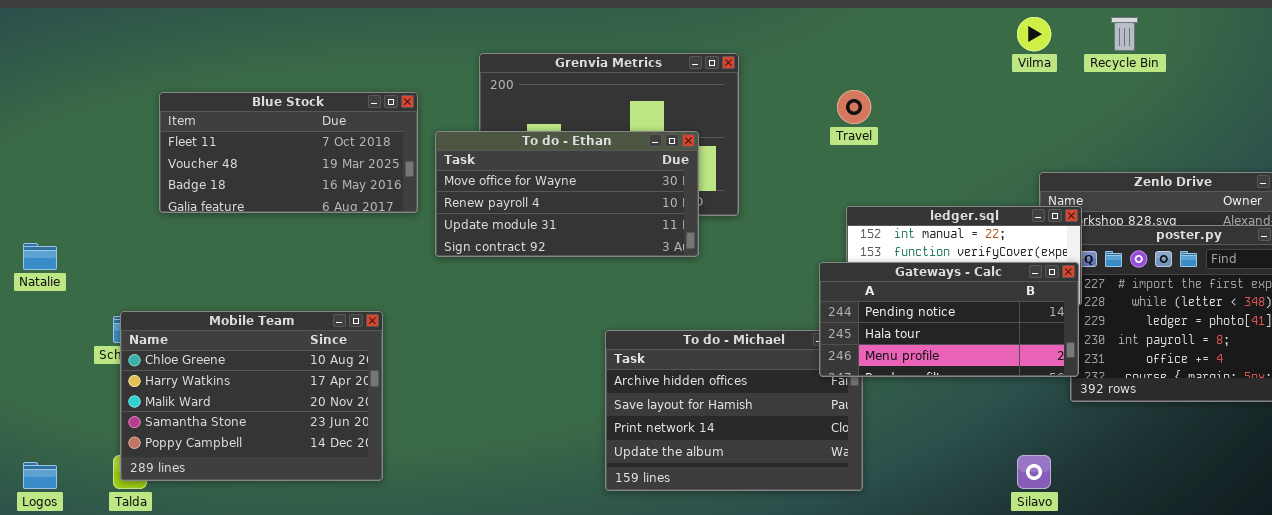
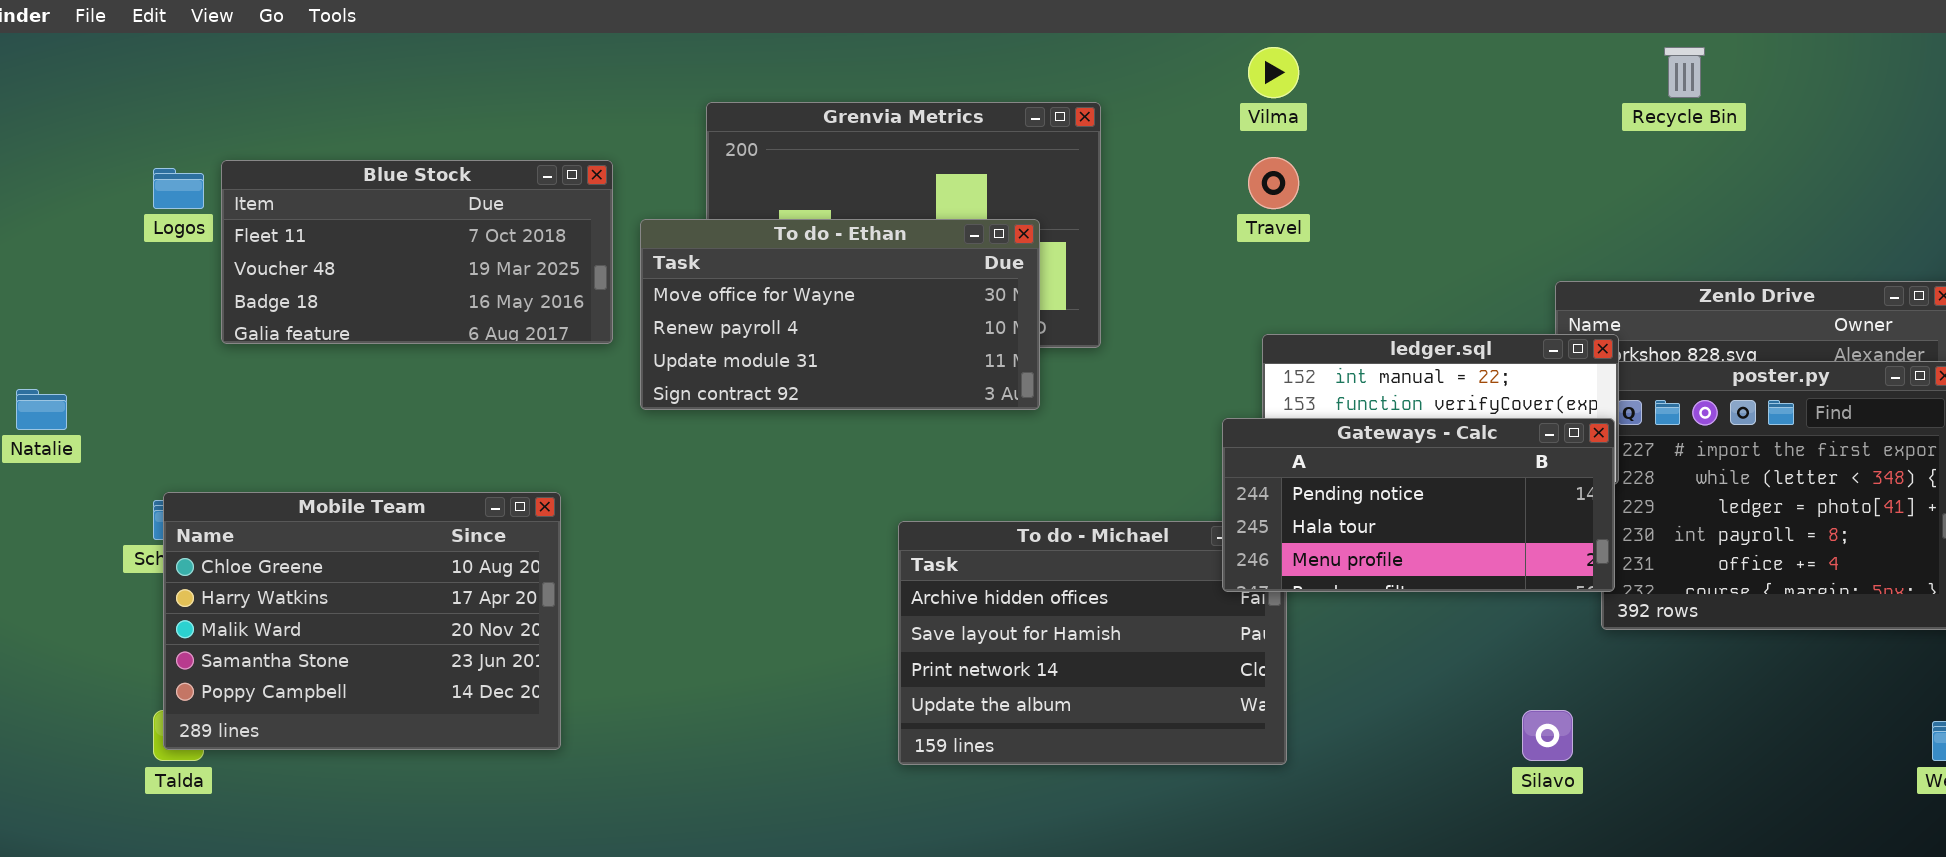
Vilma: [1017,17,1051,51] -> [1248,47,1299,98], moved
Logos: [23,462,57,489] -> [153,168,204,209], moved

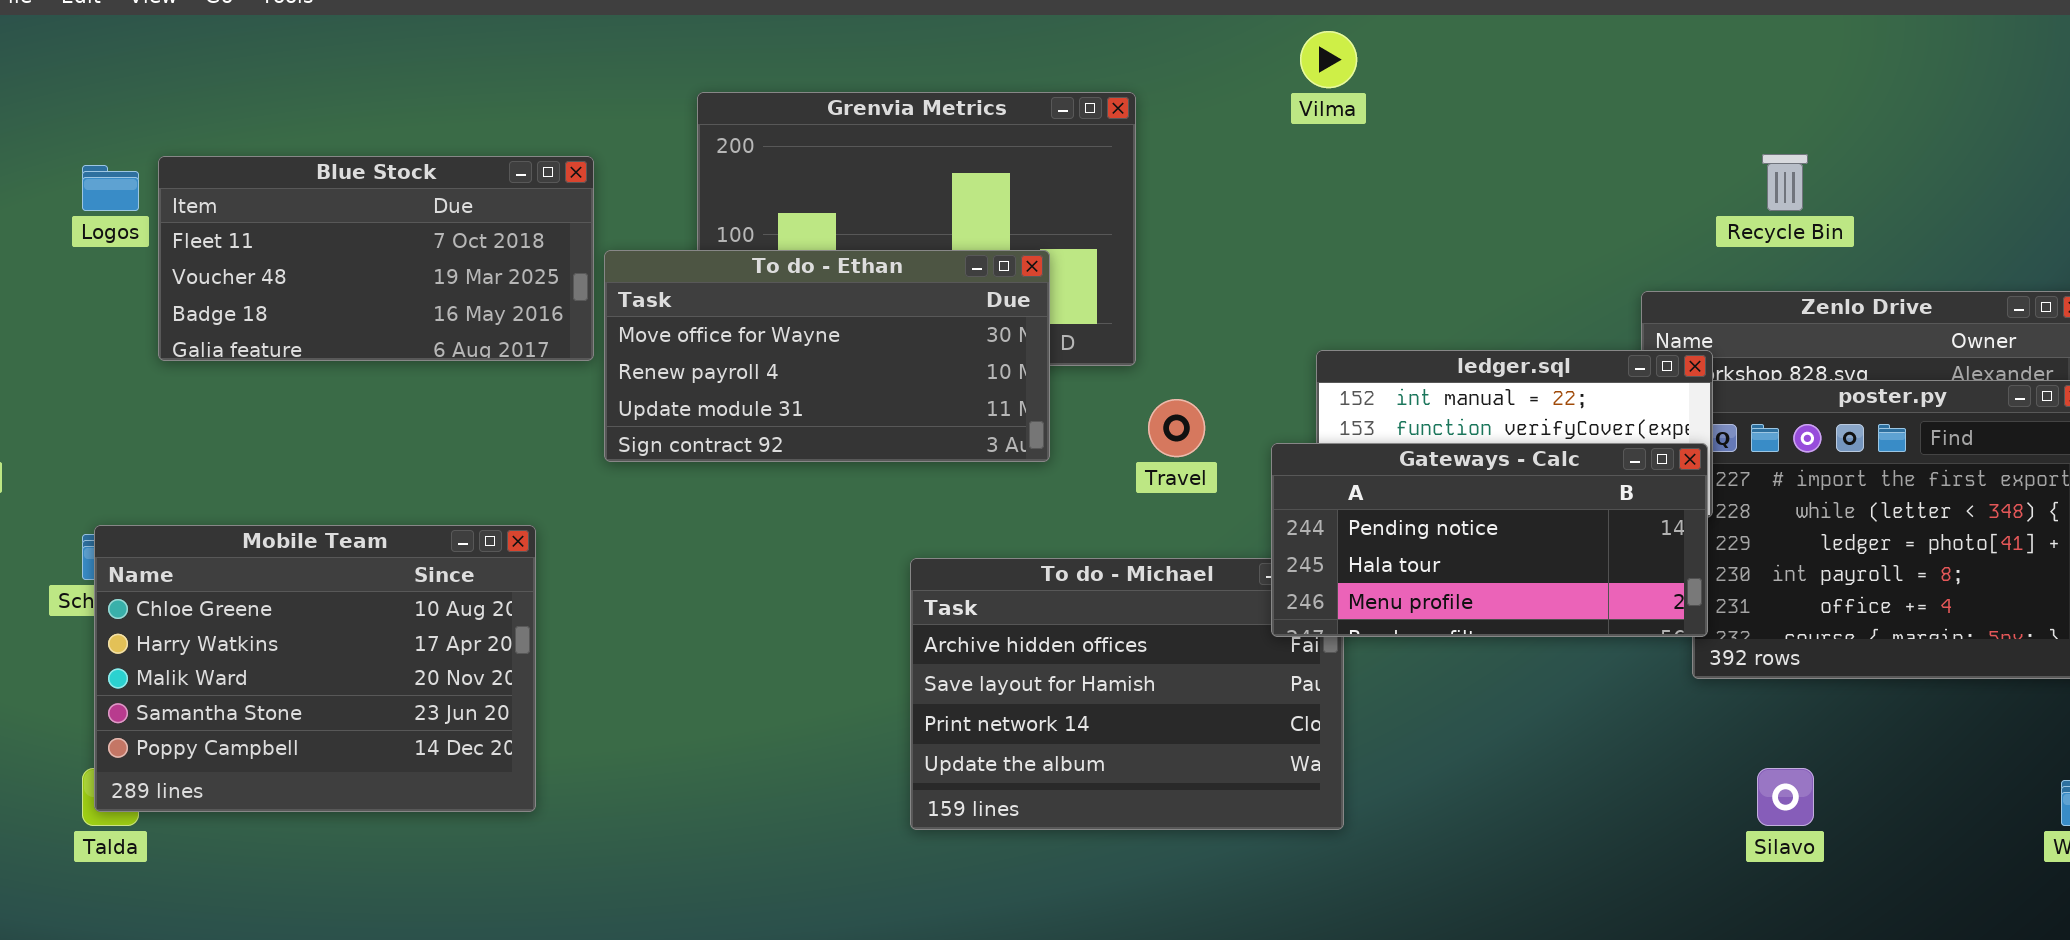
Recycle Bin: [1664,47,1705,98] -> [1762,154,1808,211], moved
Travel: [1248,157,1299,209] -> [1148,399,1205,457], moved
To do - Ethan: [640,219,1040,410] -> [604,250,1050,462], moved
Silavo: [1522,710,1573,761] -> [1757,768,1814,826], moved

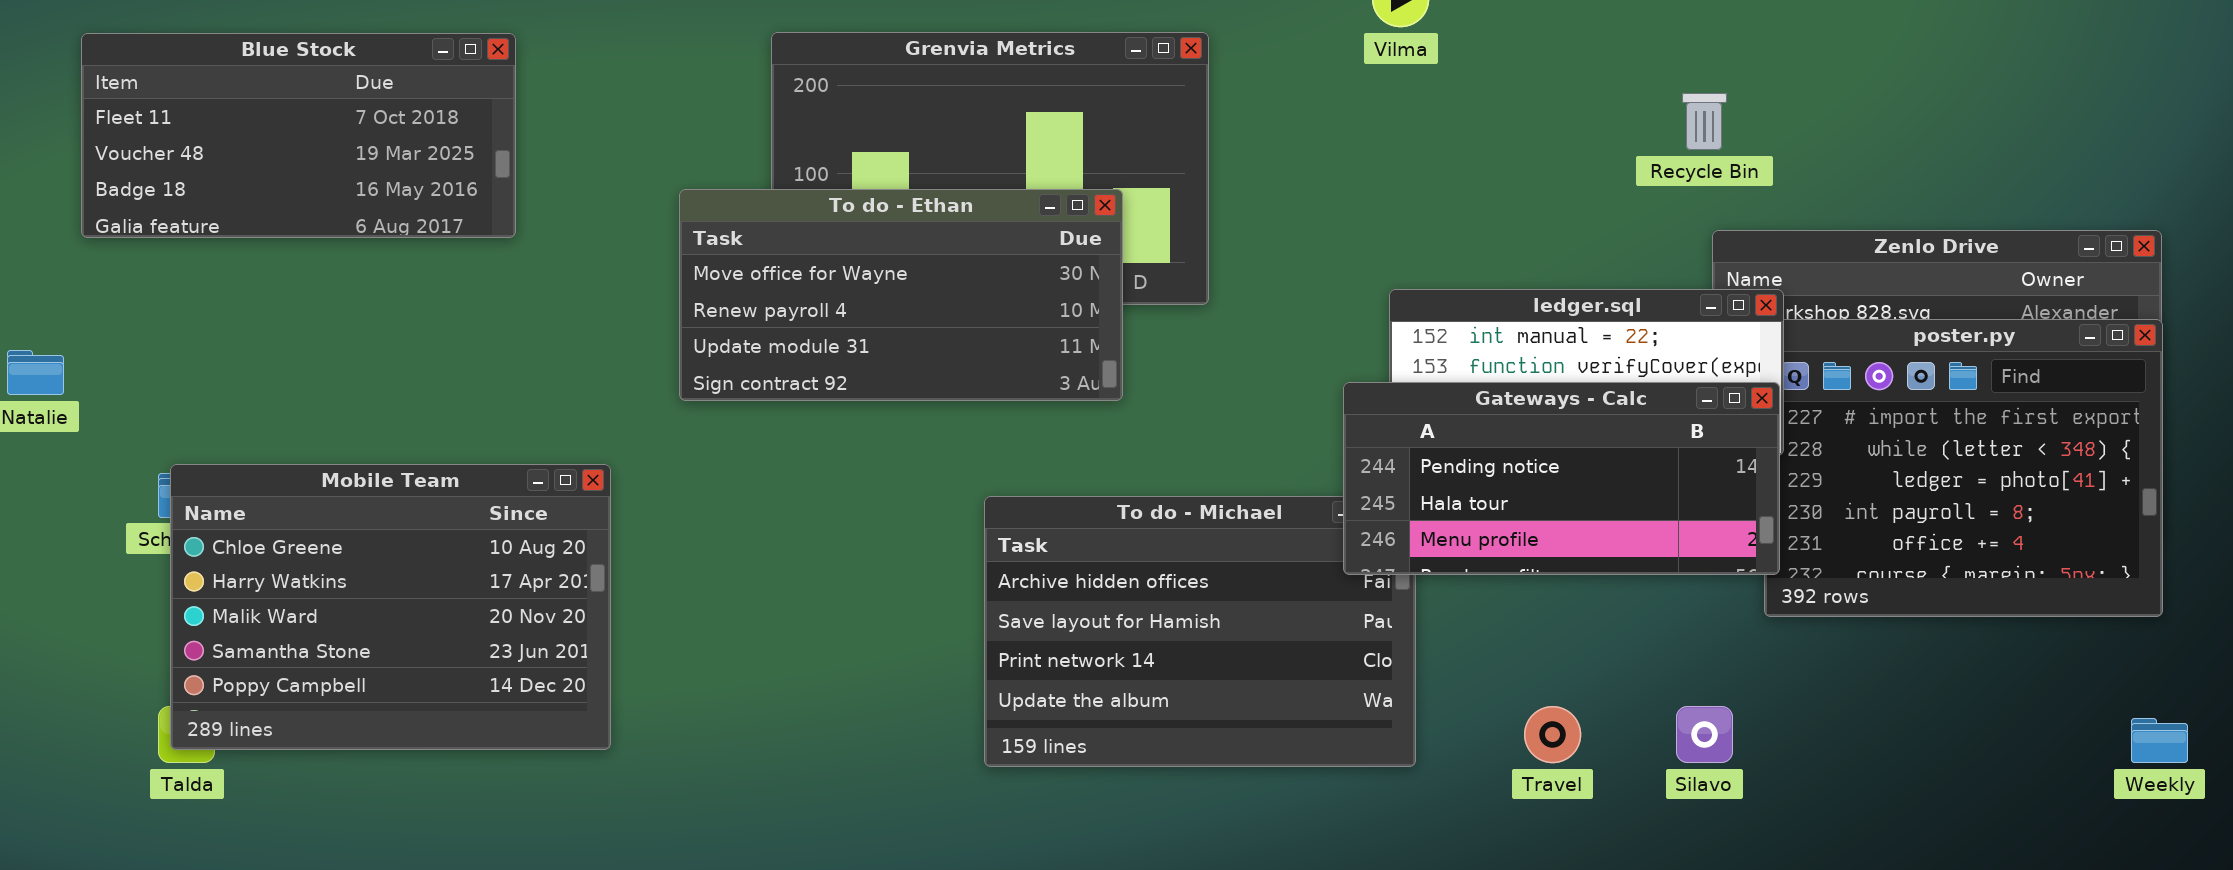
Recycle Bin: [1762,154,1808,211] -> [1682,93,1727,150], moved
Blue Stock: [158,156,594,361] -> [81,33,516,238], moved
Travel: [1148,399,1205,457] -> [1524,706,1581,763], moved
Silavo: [1757,768,1814,826] -> [1676,706,1733,763], moved

